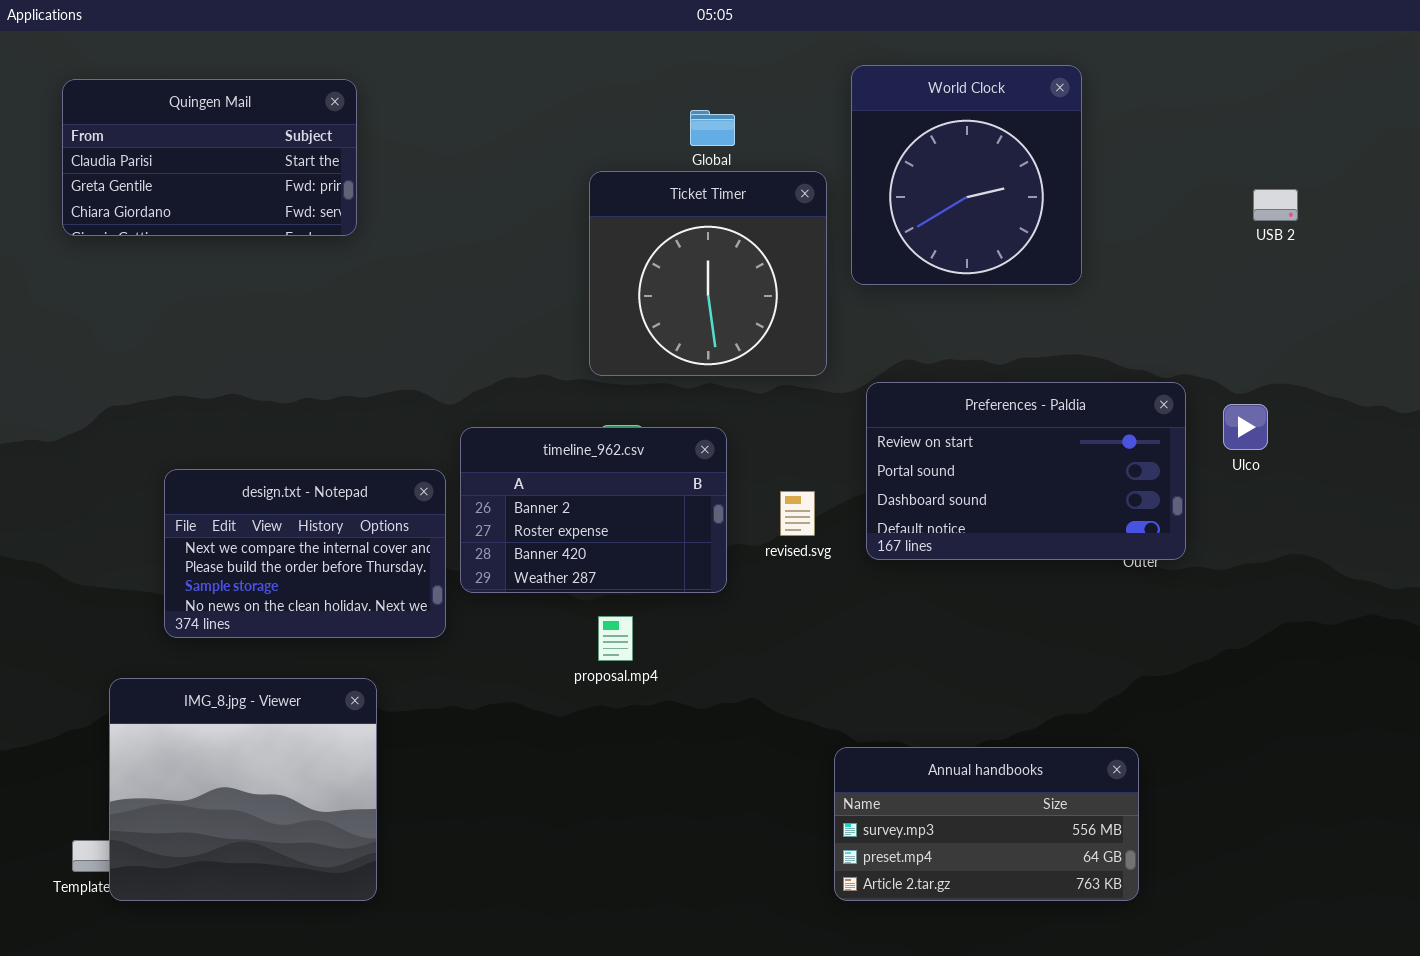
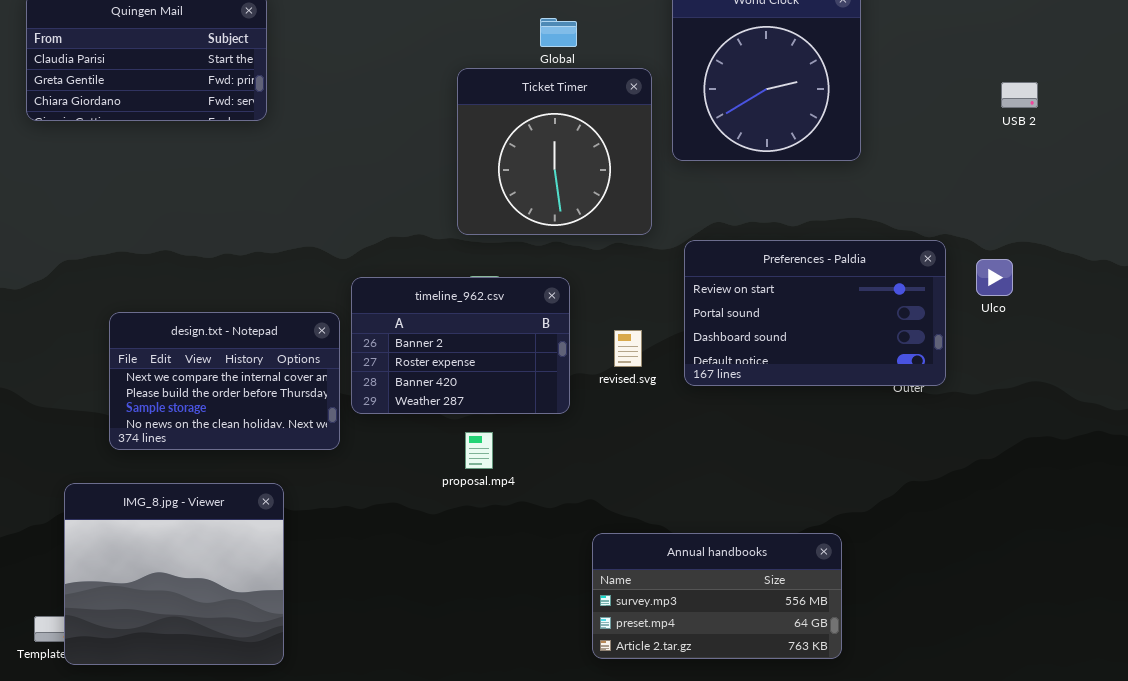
Annual handbooks: [834,747,1139,901] -> [592,533,842,659], moved

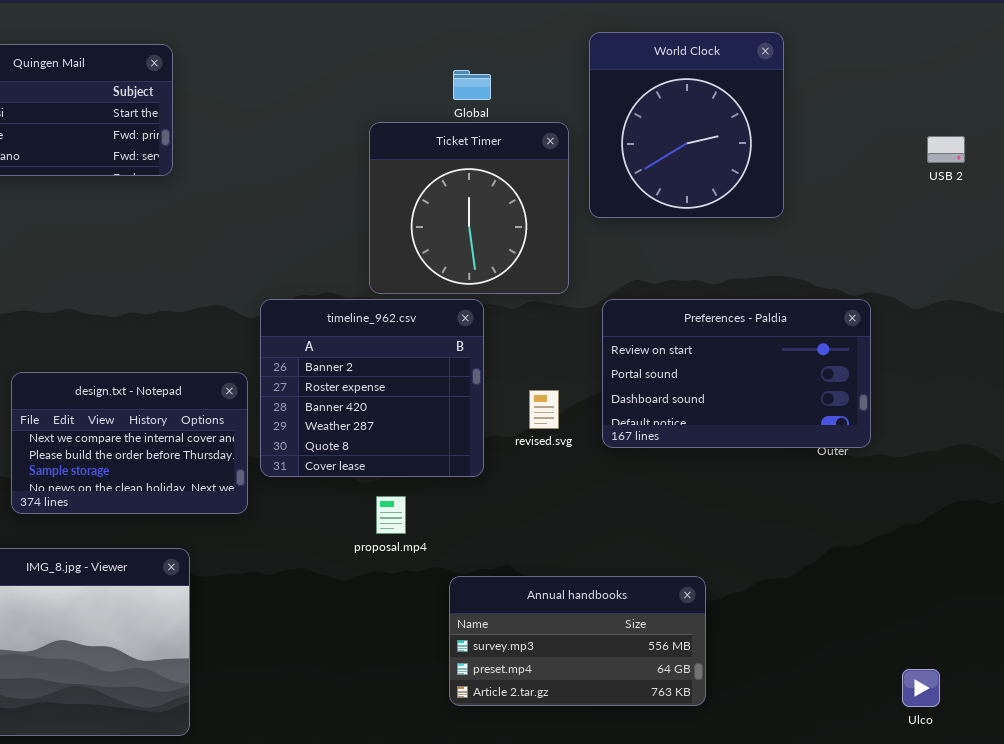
Ulco: [976,259,1013,296] -> [902,669,940,707], moved
timeline_962.csv: [351,277,570,414] -> [260,299,484,477], resized
Annual handbooks: [592,533,842,659] -> [449,576,706,706], moved

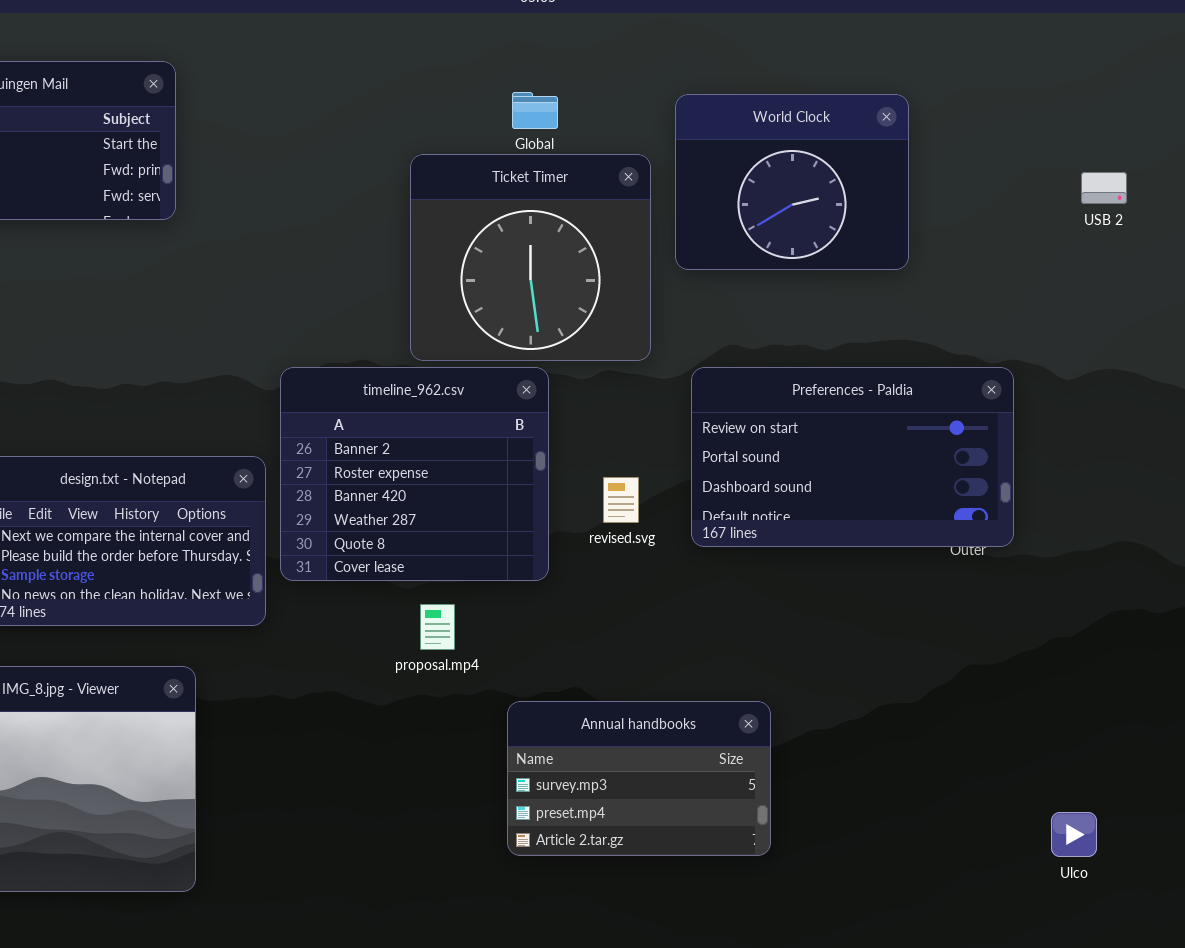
World Clock: [589,32,784,218] -> [675,94,909,270], resized
Annual handbooks: [449,576,706,706] -> [507,701,771,856], resized

